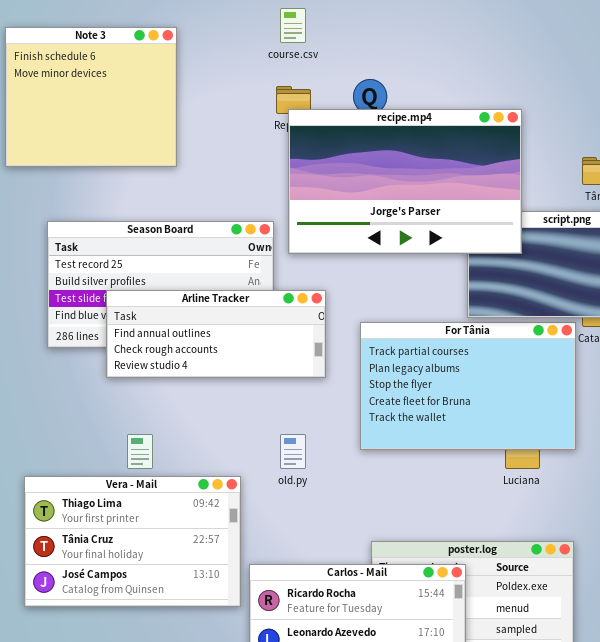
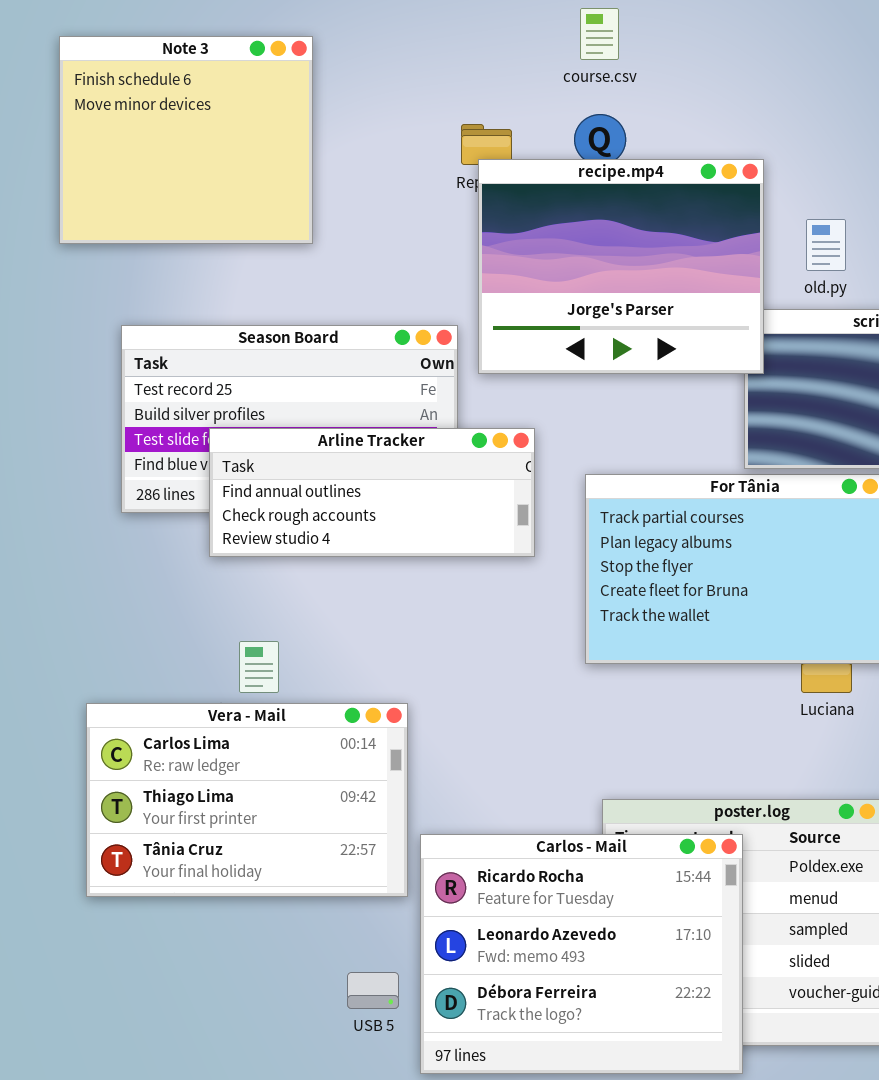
course.csv: [280,8,306,43] -> [580,8,619,60], moved
recipe.mp4: [288,109,522,254] -> [478,159,764,374], resized
old.py: [280,434,306,469] -> [806,219,846,271], moved
Vera - Mail: [24,476,241,607] -> [86,703,408,897], scrolled up 1 row

